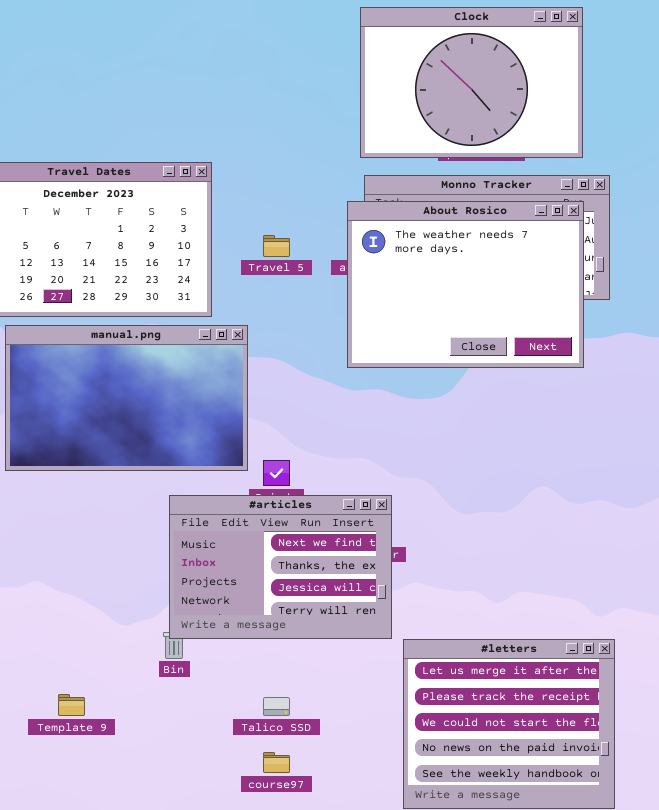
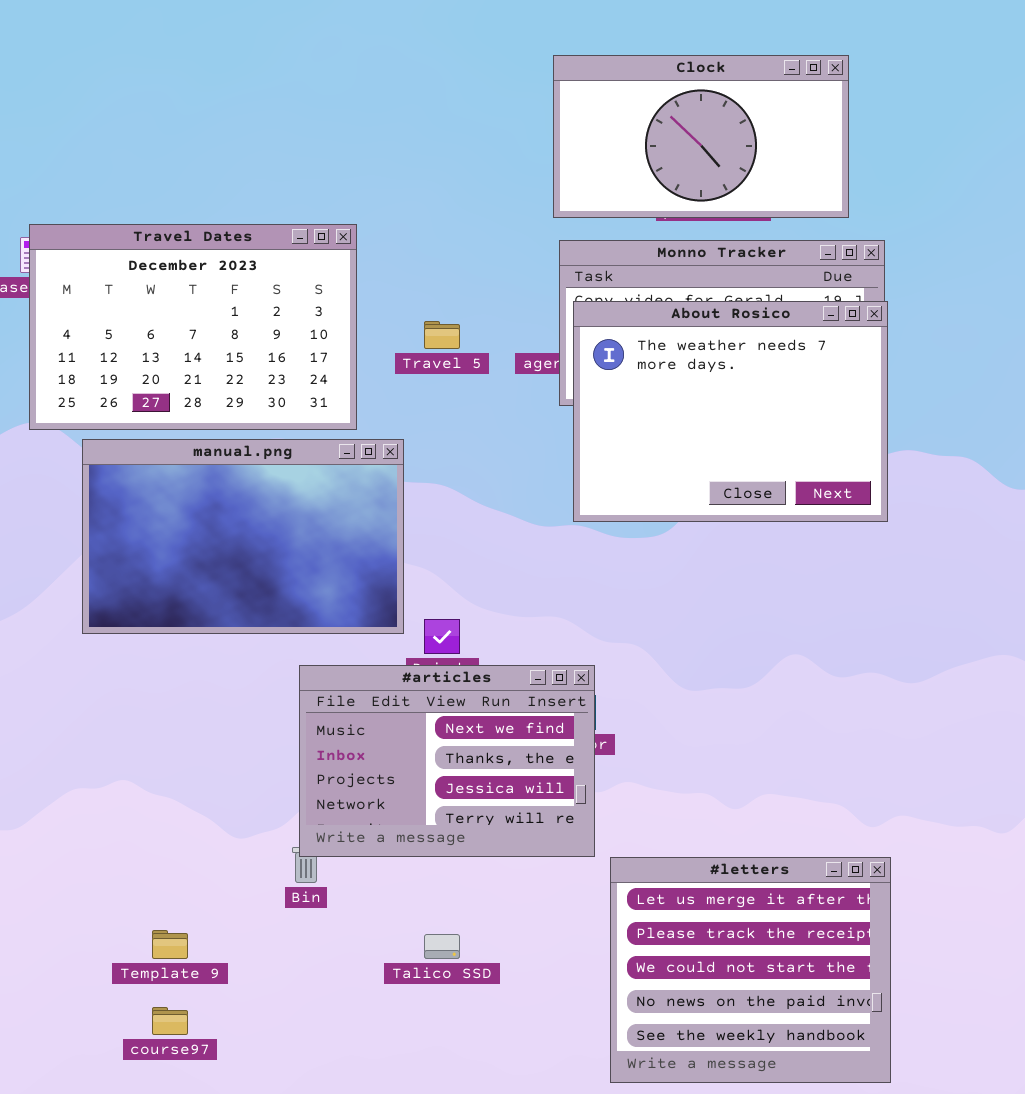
Clock: [360,7,583,158] -> [553,55,849,218], resized
About Rosico: [347,201,584,368] -> [573,301,888,522], moved
course97: [263,752,290,773] -> [152,1007,188,1035], moved

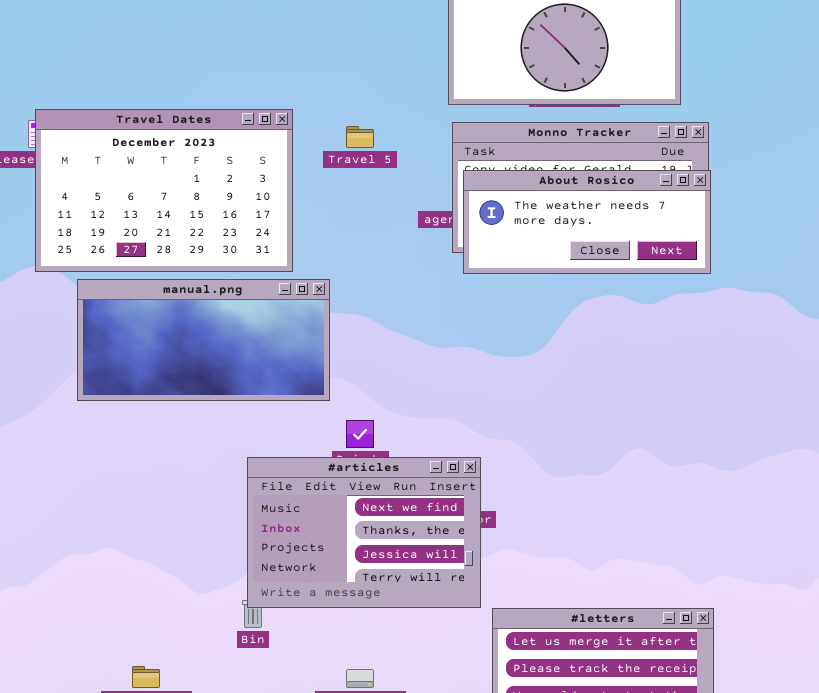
About Rosico: [573,301,888,522] -> [463,170,711,274], resized
Travel 5: [424,321,460,349] -> [346,126,374,148], moved
manual.png: [82,439,404,634] -> [77,279,330,401], resized

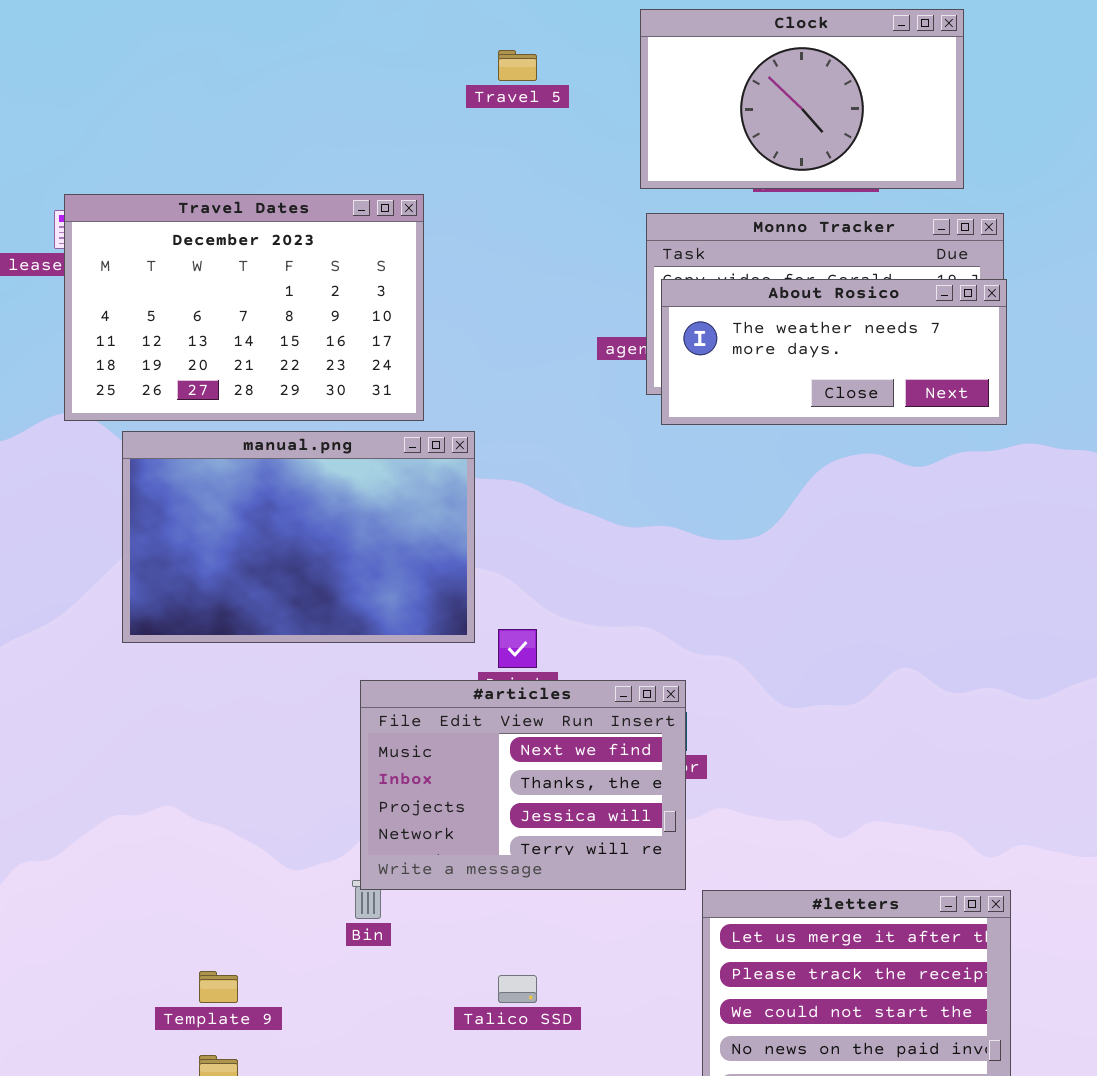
Travel 5: [346,126,374,148] -> [498,50,537,81], moved
manual.png: [77,279,330,401] -> [122,431,475,643], resized

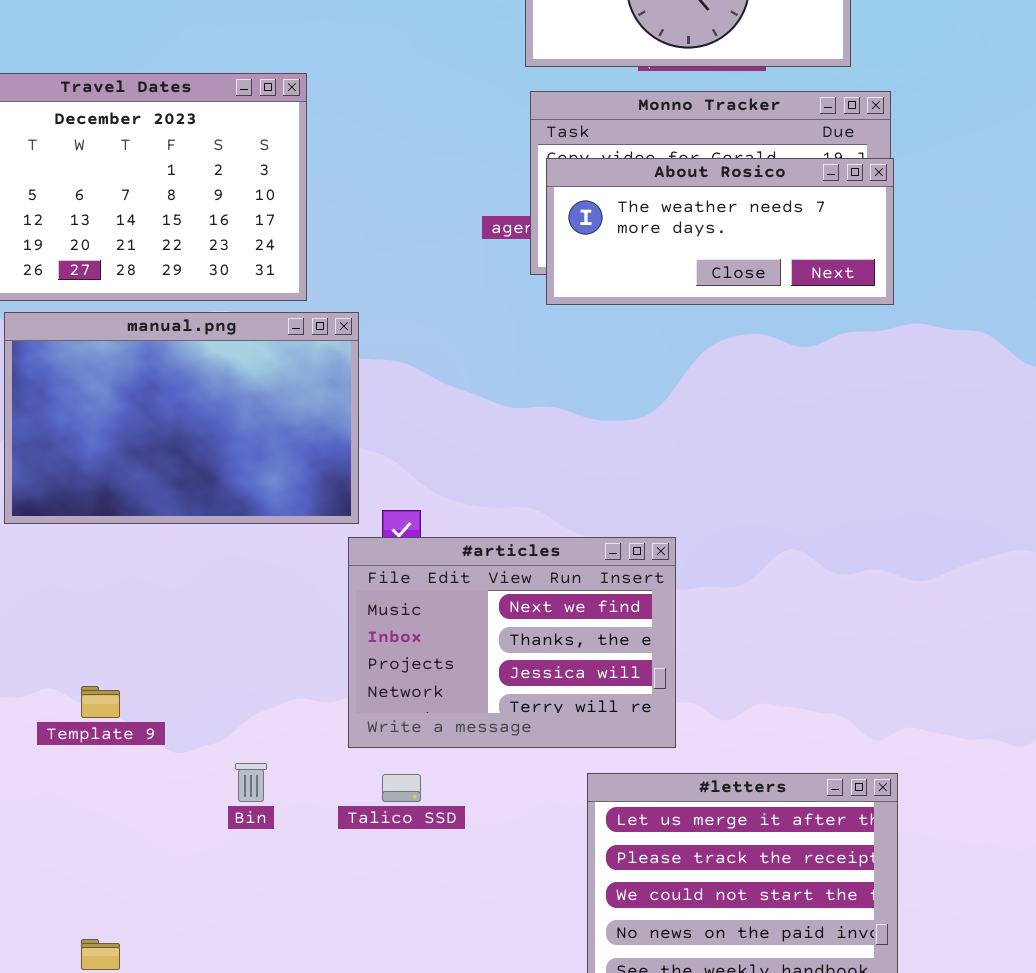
#articles: [360,680,686,890] -> [348,537,676,748], moved
Template 9: [199,971,238,1003] -> [81,686,120,718], moved
Talico SSD: [498,975,537,1003] -> [382,774,421,802], moved

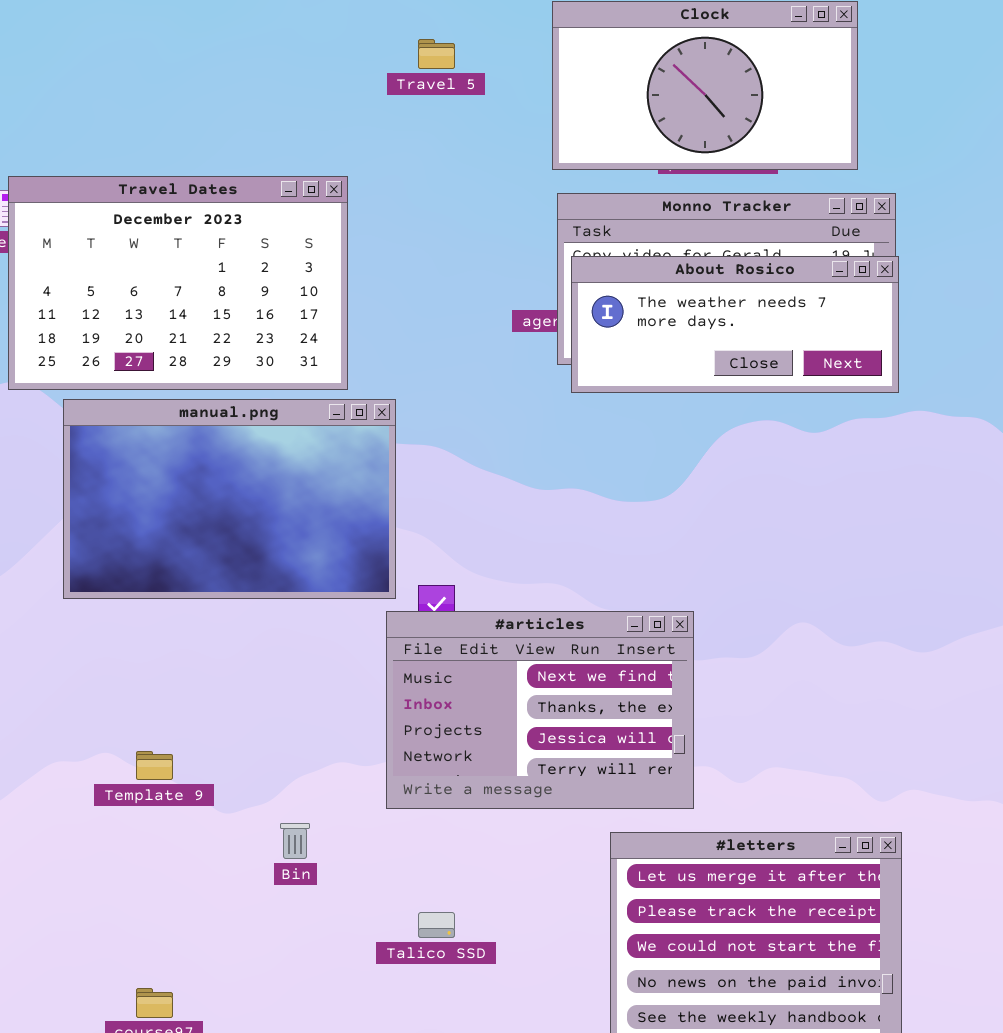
Talico SSD: [382,774,421,802] -> [418,912,455,938], moved

